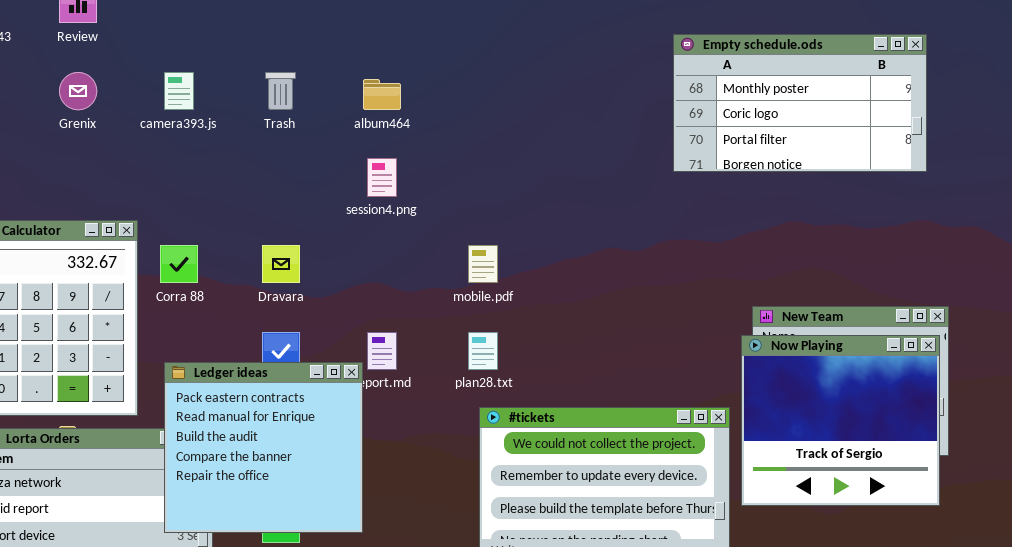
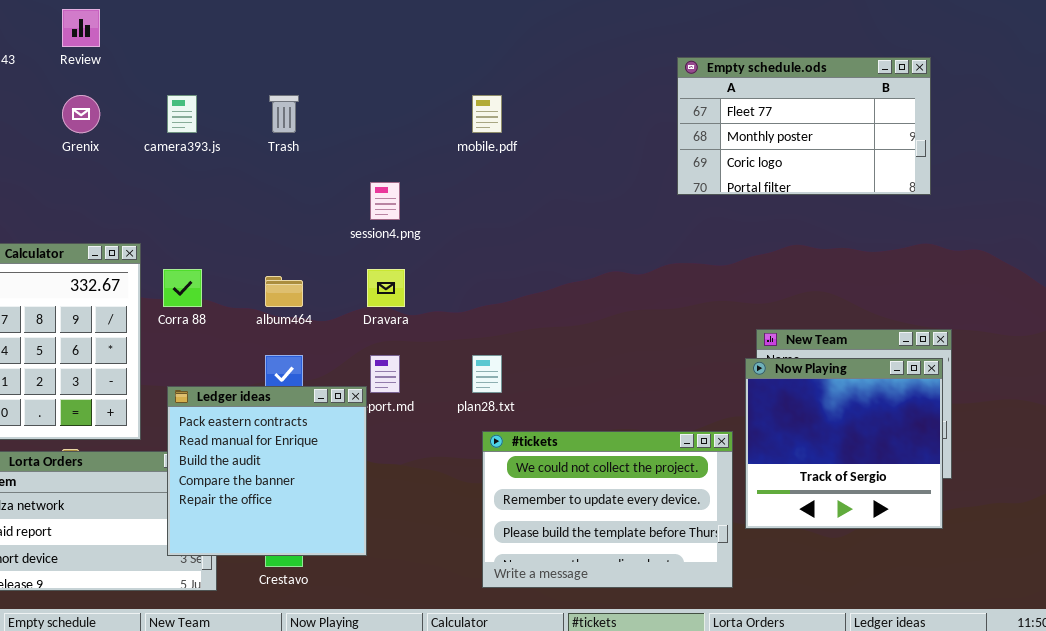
Empty schedule.ods: [673,34,927,172] -> [677,57,931,195], scrolled up 1 row
album464: [363,79,401,110] -> [265,276,303,307], moved
Dravara: [262,245,300,283] -> [367,269,405,307], moved
mobile.pdf: [468,245,498,283] -> [472,95,502,133], moved

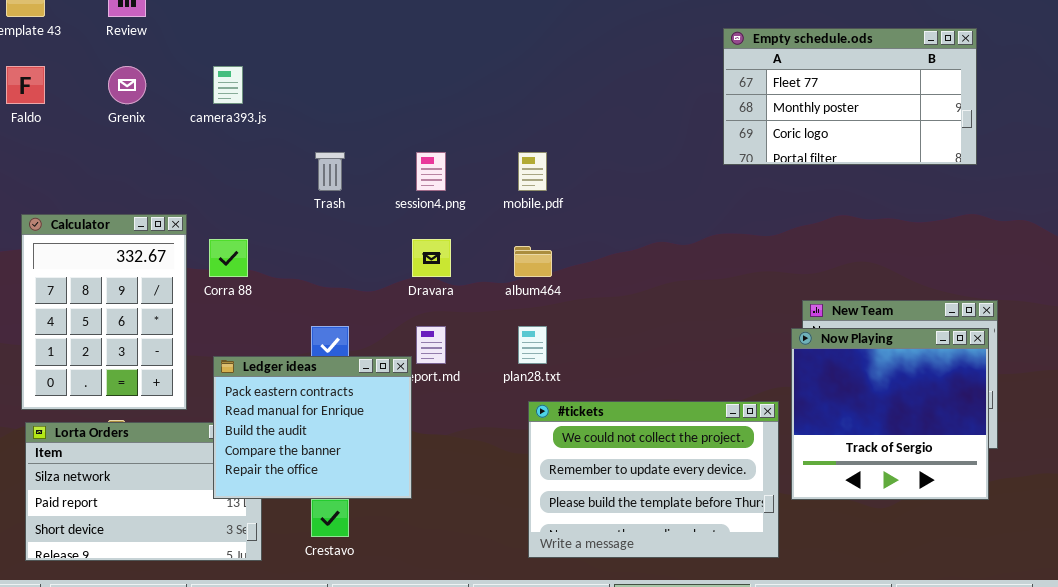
Trash: [269,95,299,133] -> [315,152,345,191], moved
mobile.pdf: [472,95,502,133] -> [518,152,547,191], moved
album464: [265,276,303,307] -> [514,246,552,277], moved
Ledger ideas: [167,386,367,556] -> [213,356,412,499], resized

